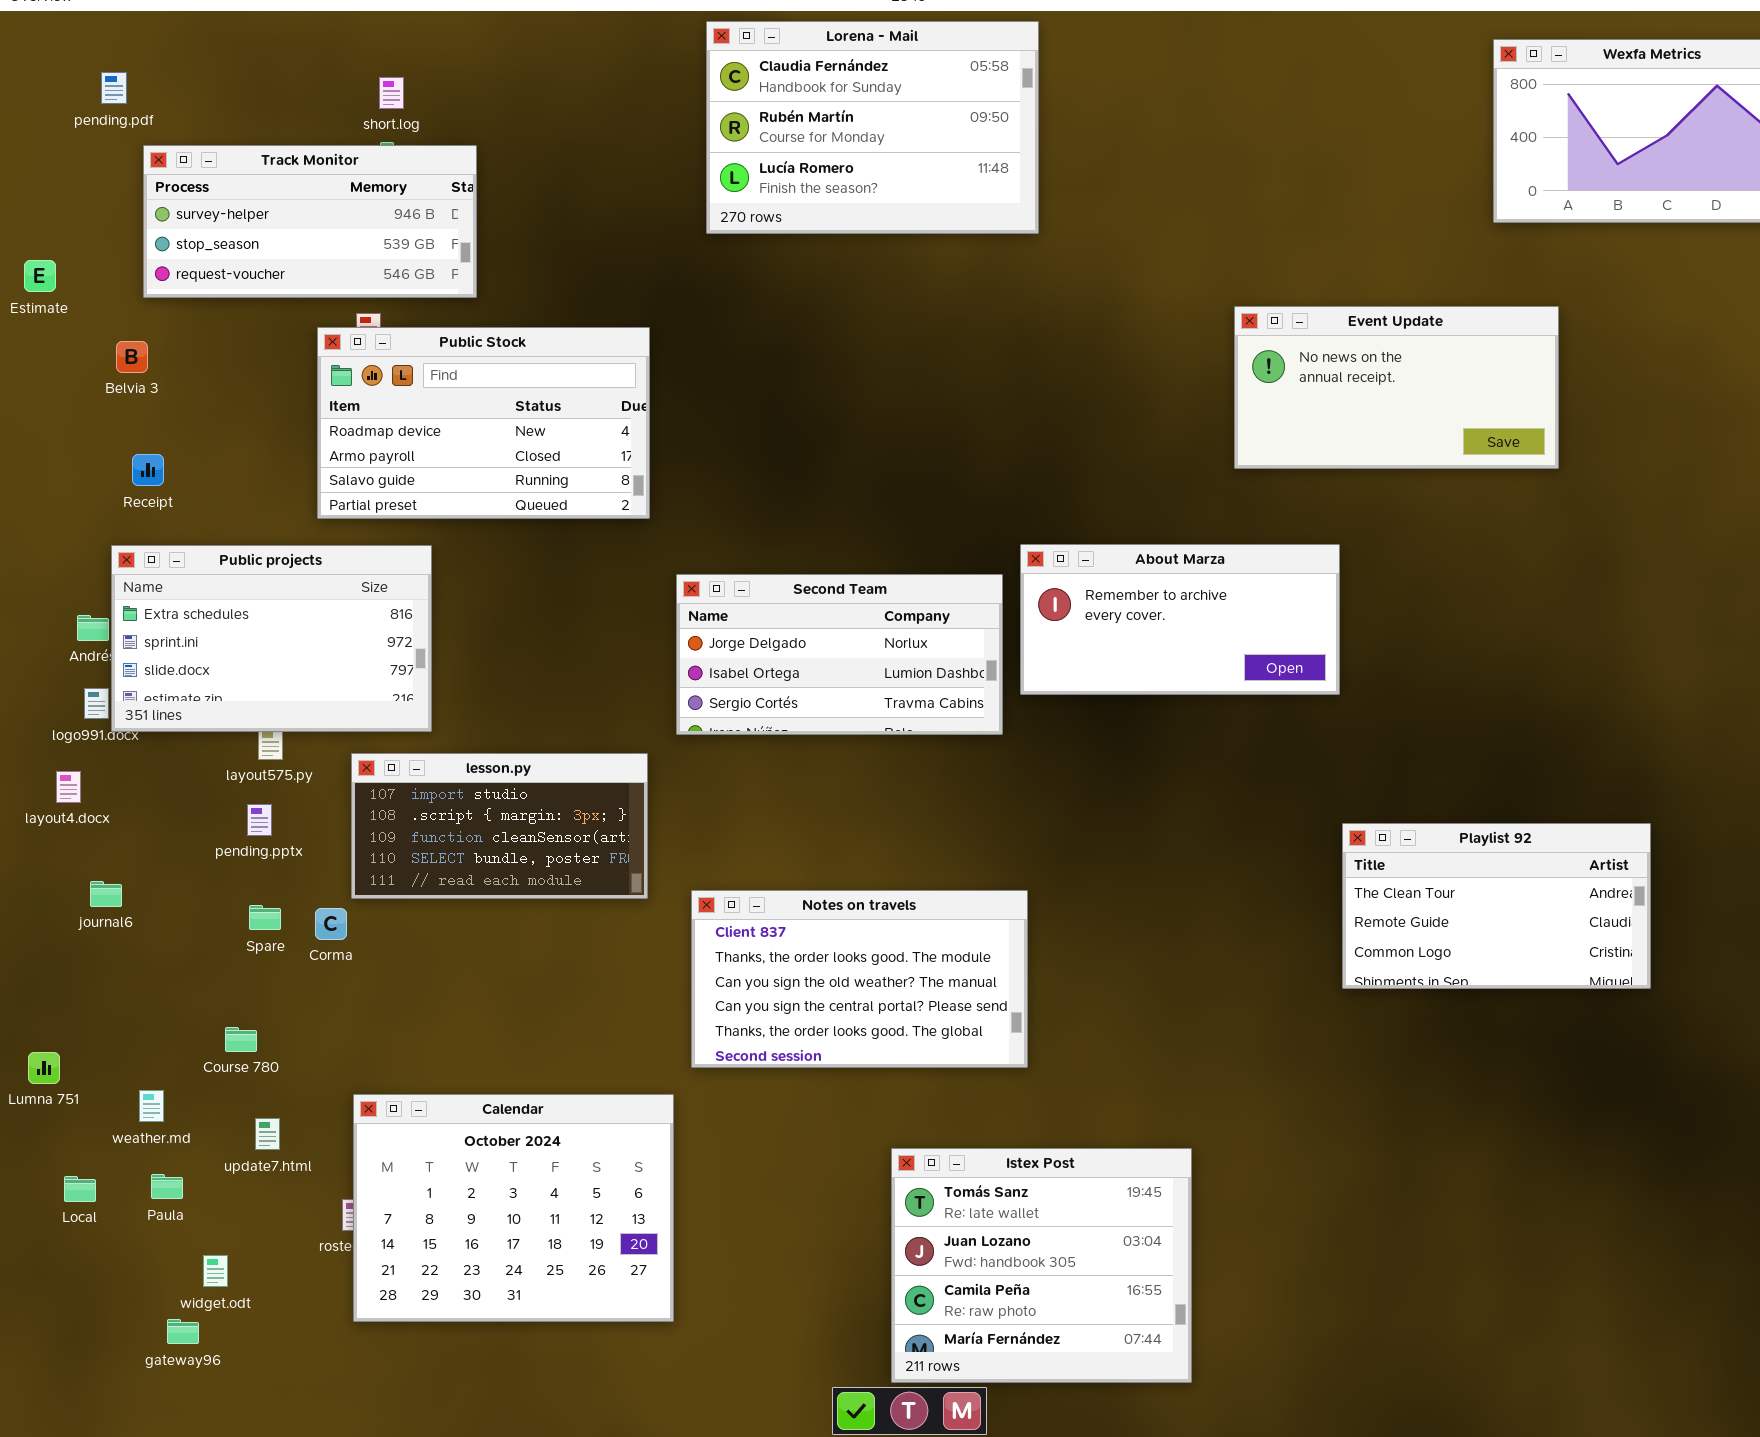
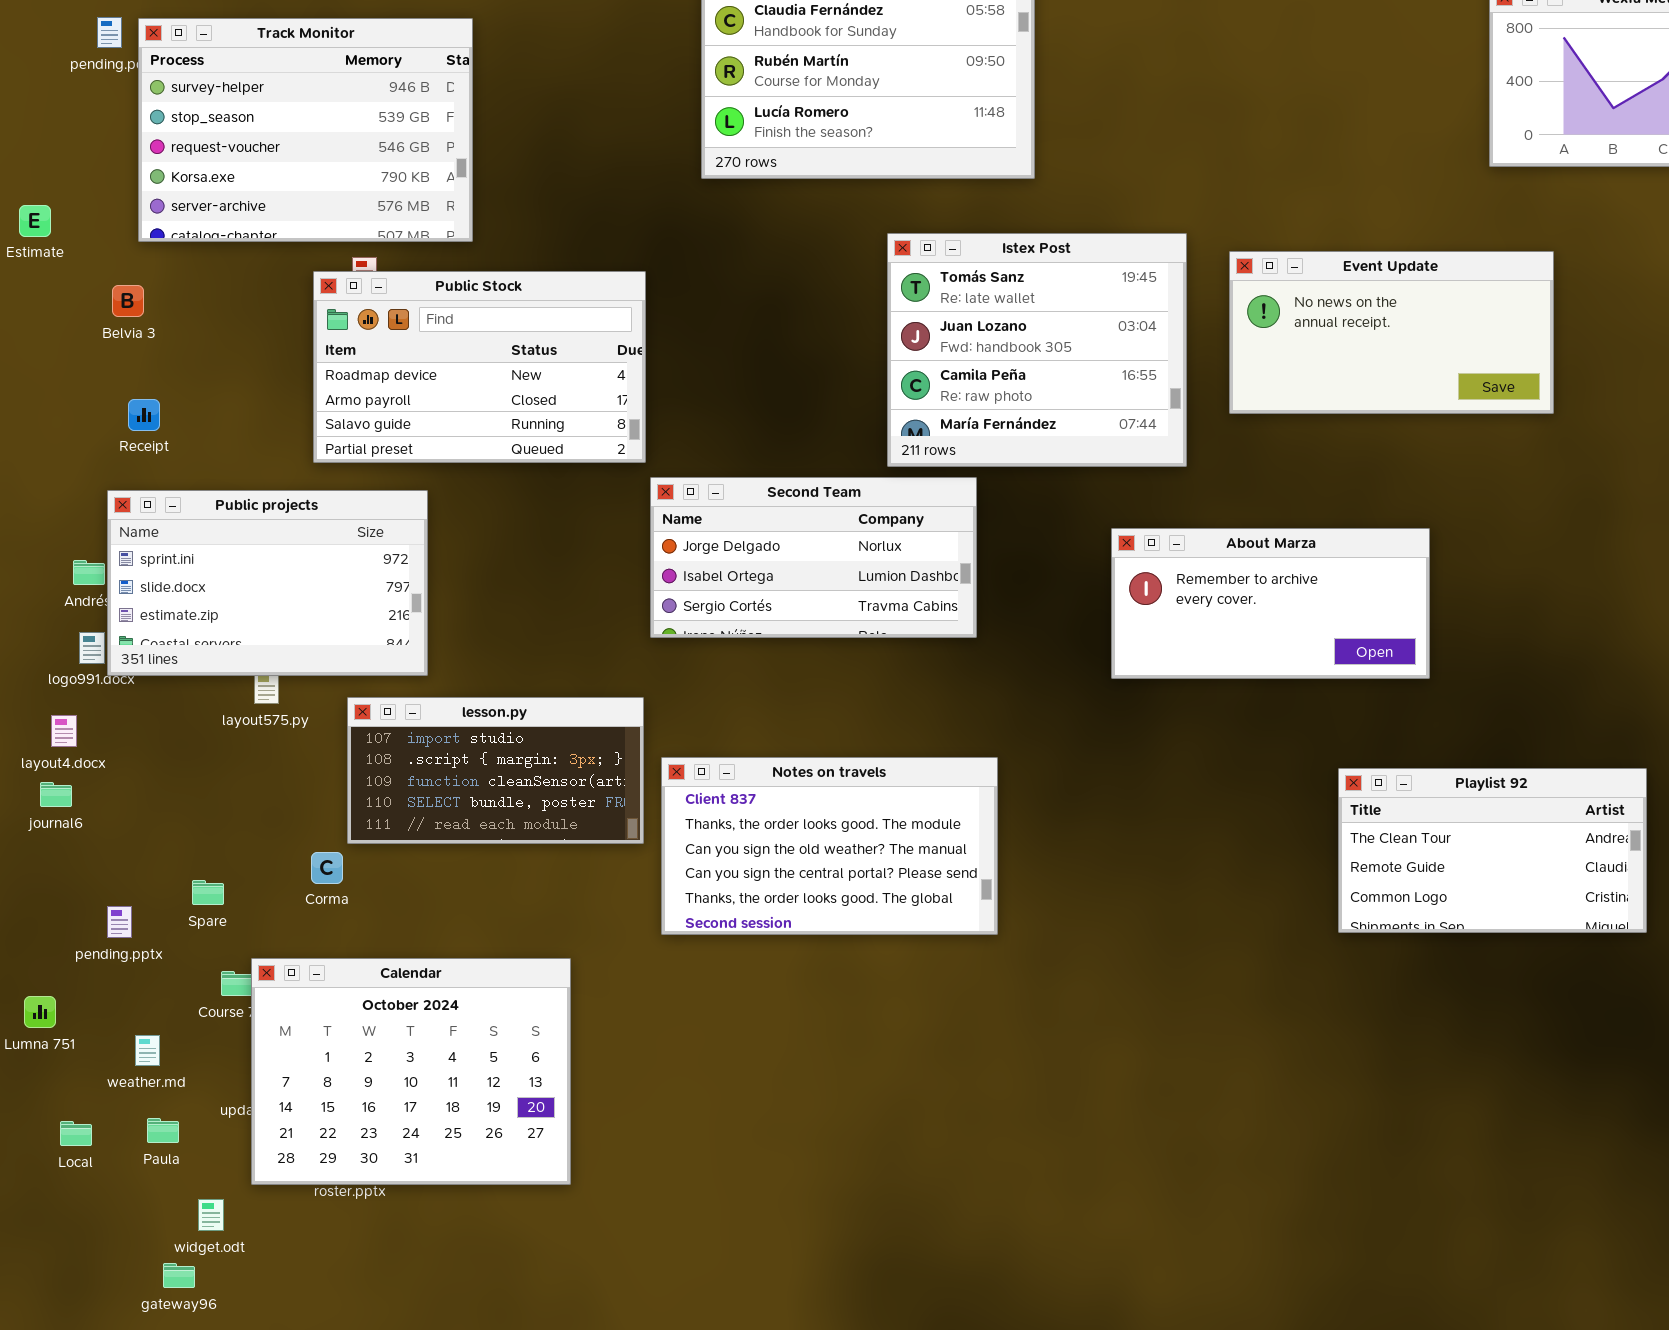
Track Monitor: [143,145,477,298] -> [138,18,473,242], resized
About Marza: [1020,544,1340,695] -> [1111,528,1430,679], moved
Public projects: [111,545,432,732] -> [107,490,428,676], scrolled down 1 row
Second Team: [676,574,1003,735] -> [650,477,977,638], moved
pending.pptx: [247,804,272,836] -> [107,906,132,938], moved
journal6: [90,881,122,907] -> [40,782,72,807], moved
Notes on travels: [691,890,1028,1068] -> [661,757,998,935], moved
Spare: [249,905,281,930] -> [192,880,224,905], moved
Calendar: [353,1094,674,1322] -> [251,958,571,1185], moved
Istex Post: [891,1148,1192,1383] -> [887,233,1187,467], moved

